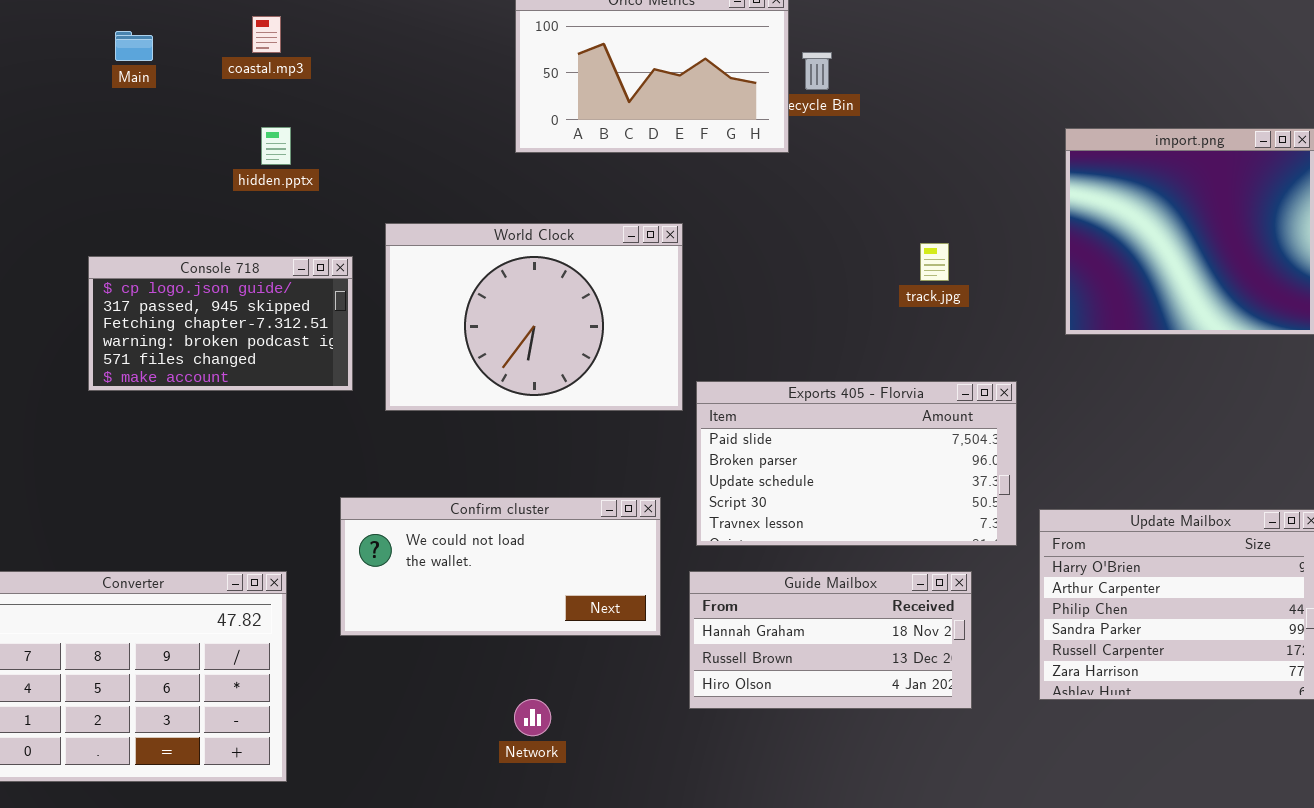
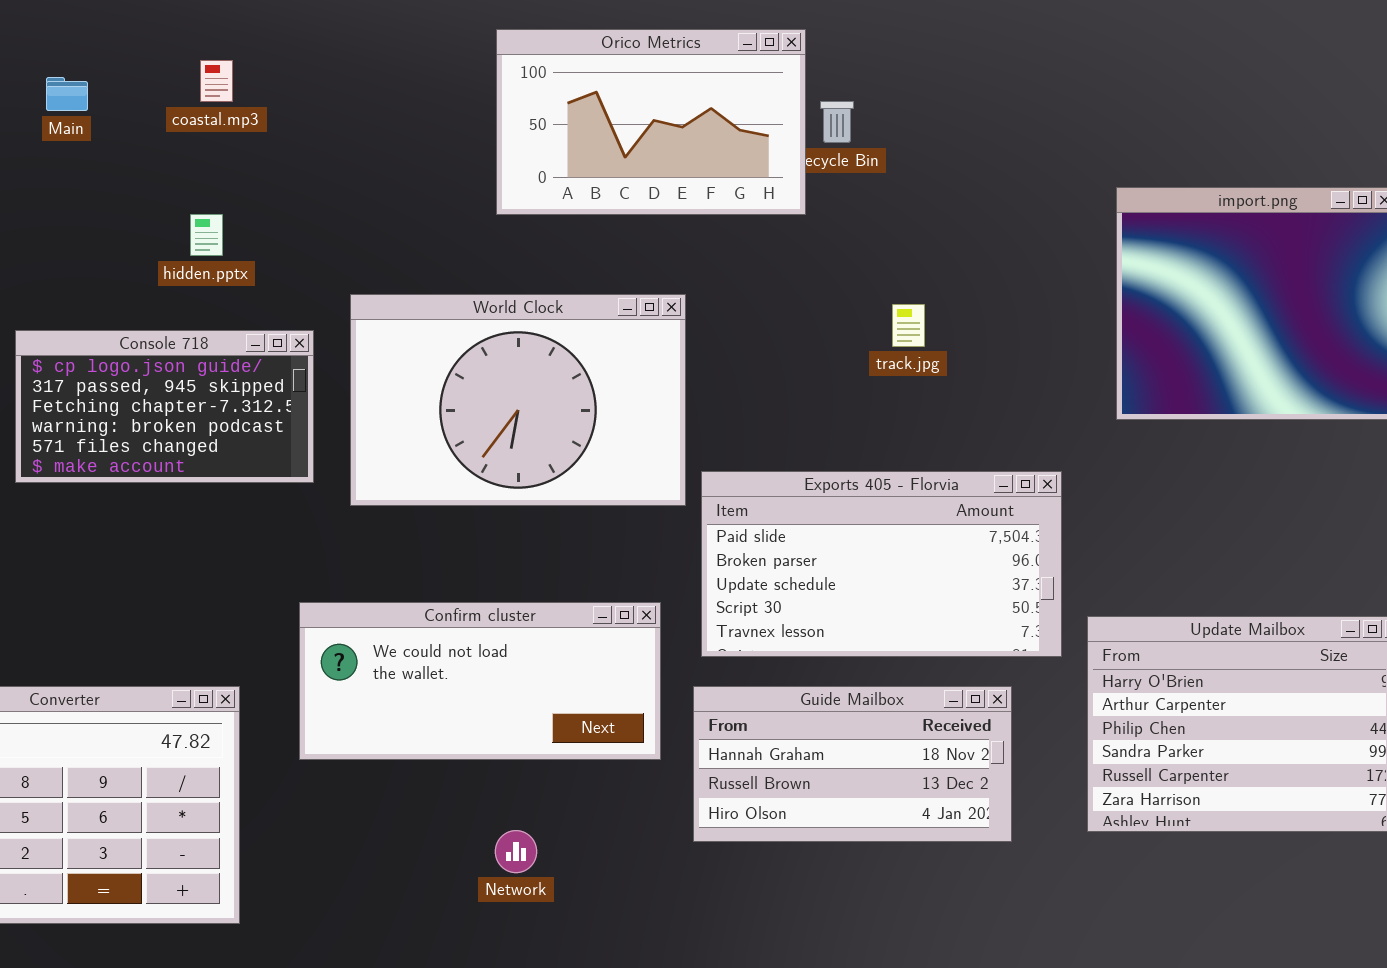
hidden.pptx: [261,127,291,165] -> [190,214,223,256], moved
track.jpg: [920,243,949,281] -> [892,304,925,347], moved

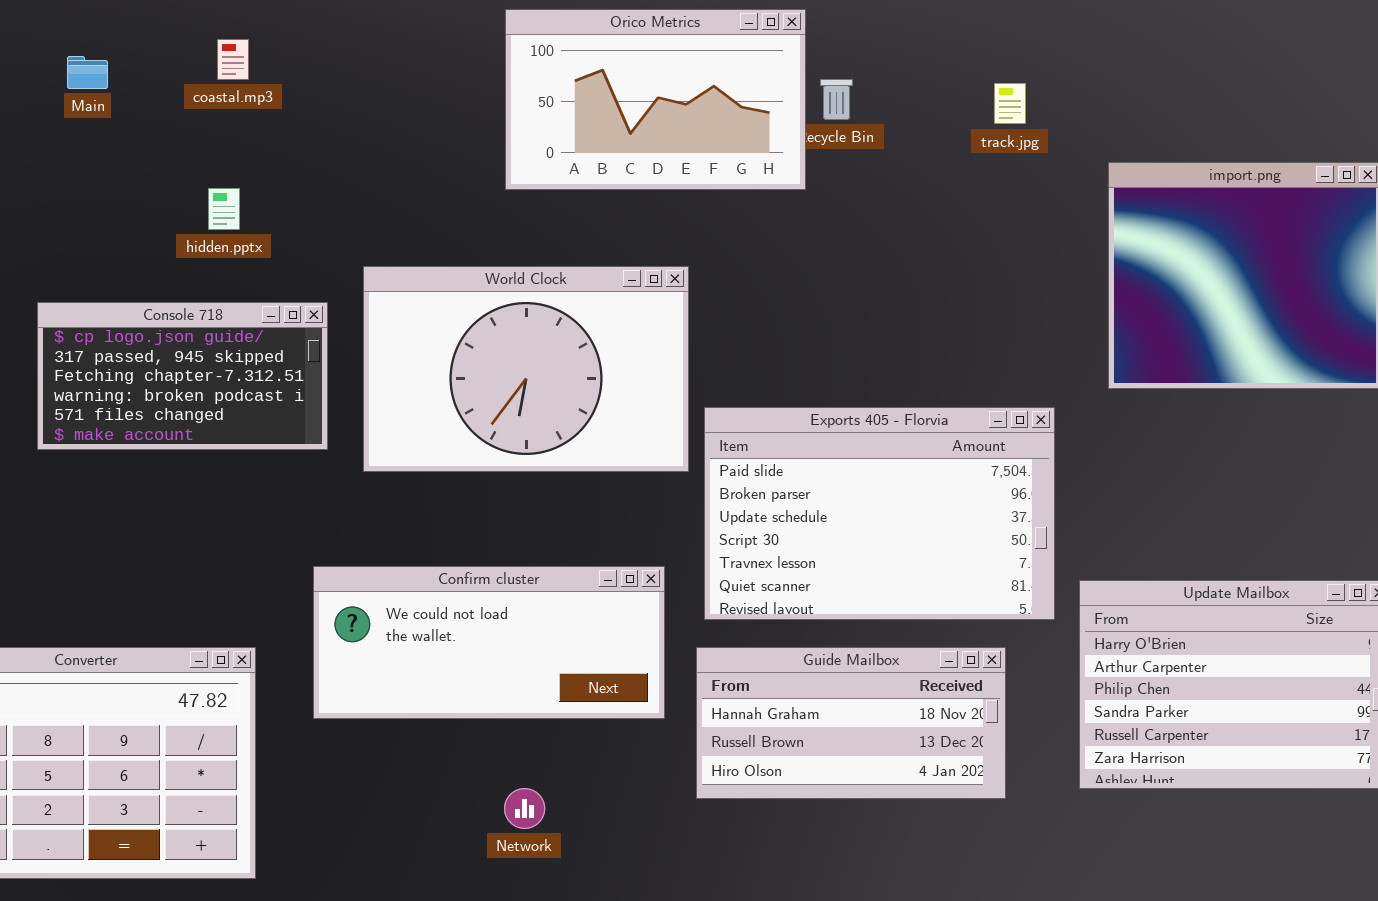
track.jpg: [892,304,925,347] -> [994,83,1026,124], moved
Exports 405 - Florvia: [701,471,1062,657] -> [704,407,1055,620], resized

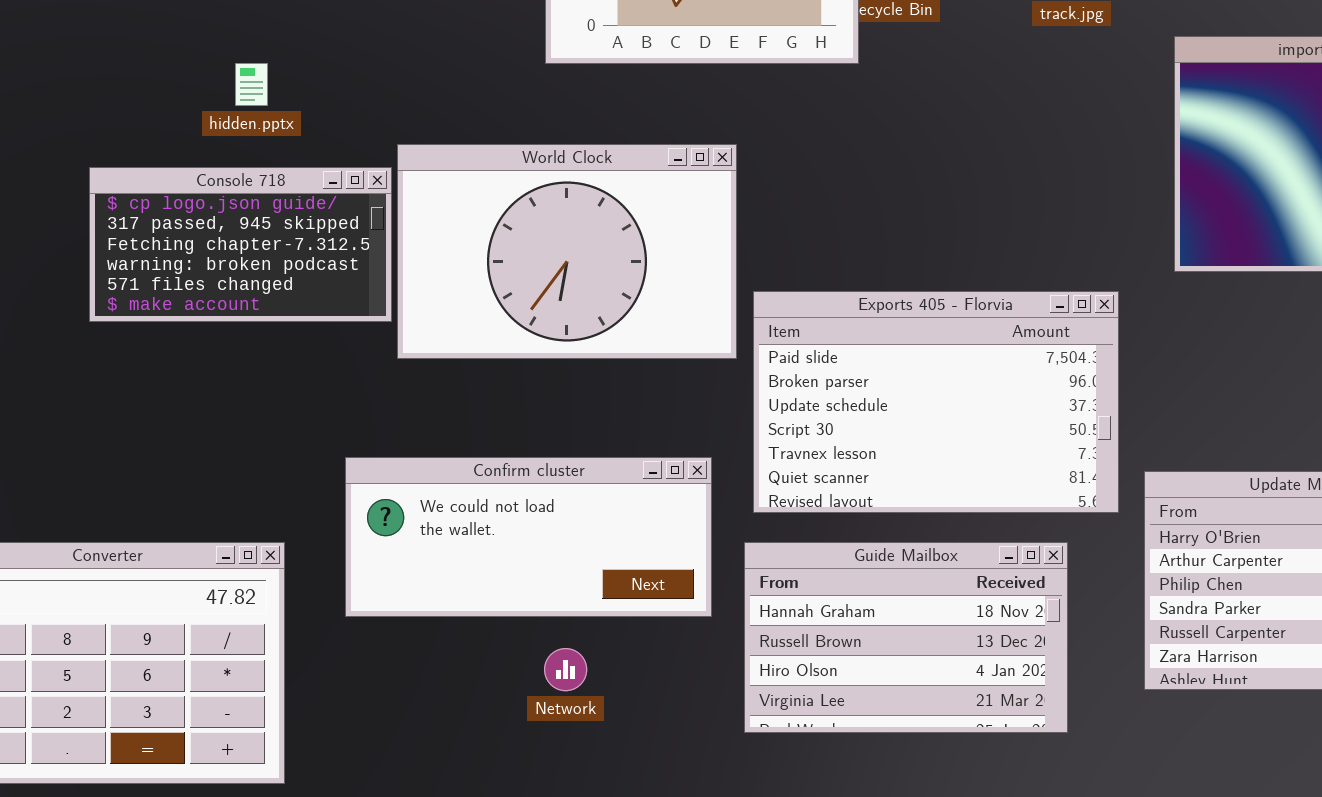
Console 718: [37,302,328,450] -> [89,167,392,322], moved
Guide Mailbox: [696,647,1006,799] -> [744,542,1068,733], resized
Network: [504,788,545,829] -> [544,648,587,691], moved

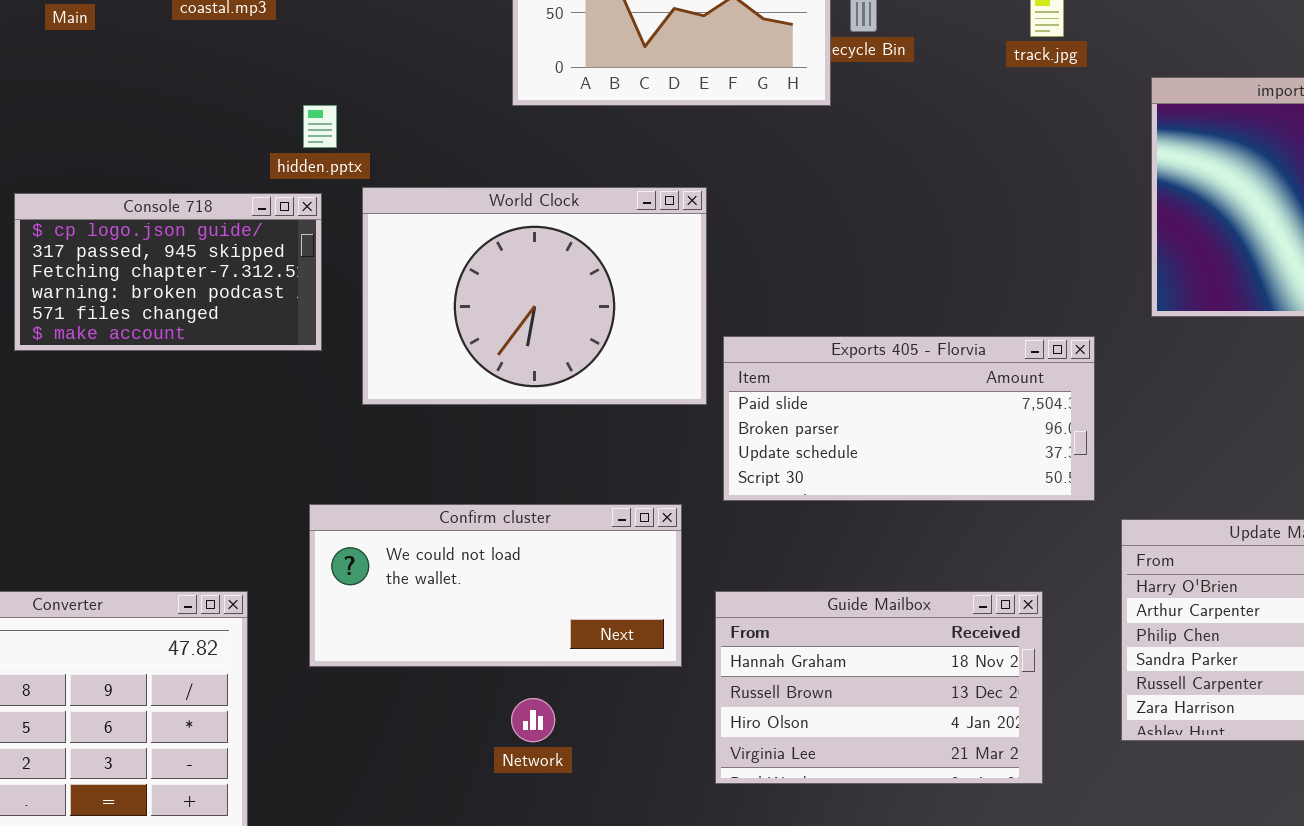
hidden.pptx: [235,63,268,106] -> [303,105,337,148], moved
Console 718: [89,167,392,322] -> [14,193,322,351], moved
Exports 405 - Florvia: [753,291,1119,513] -> [723,336,1095,501], resized

